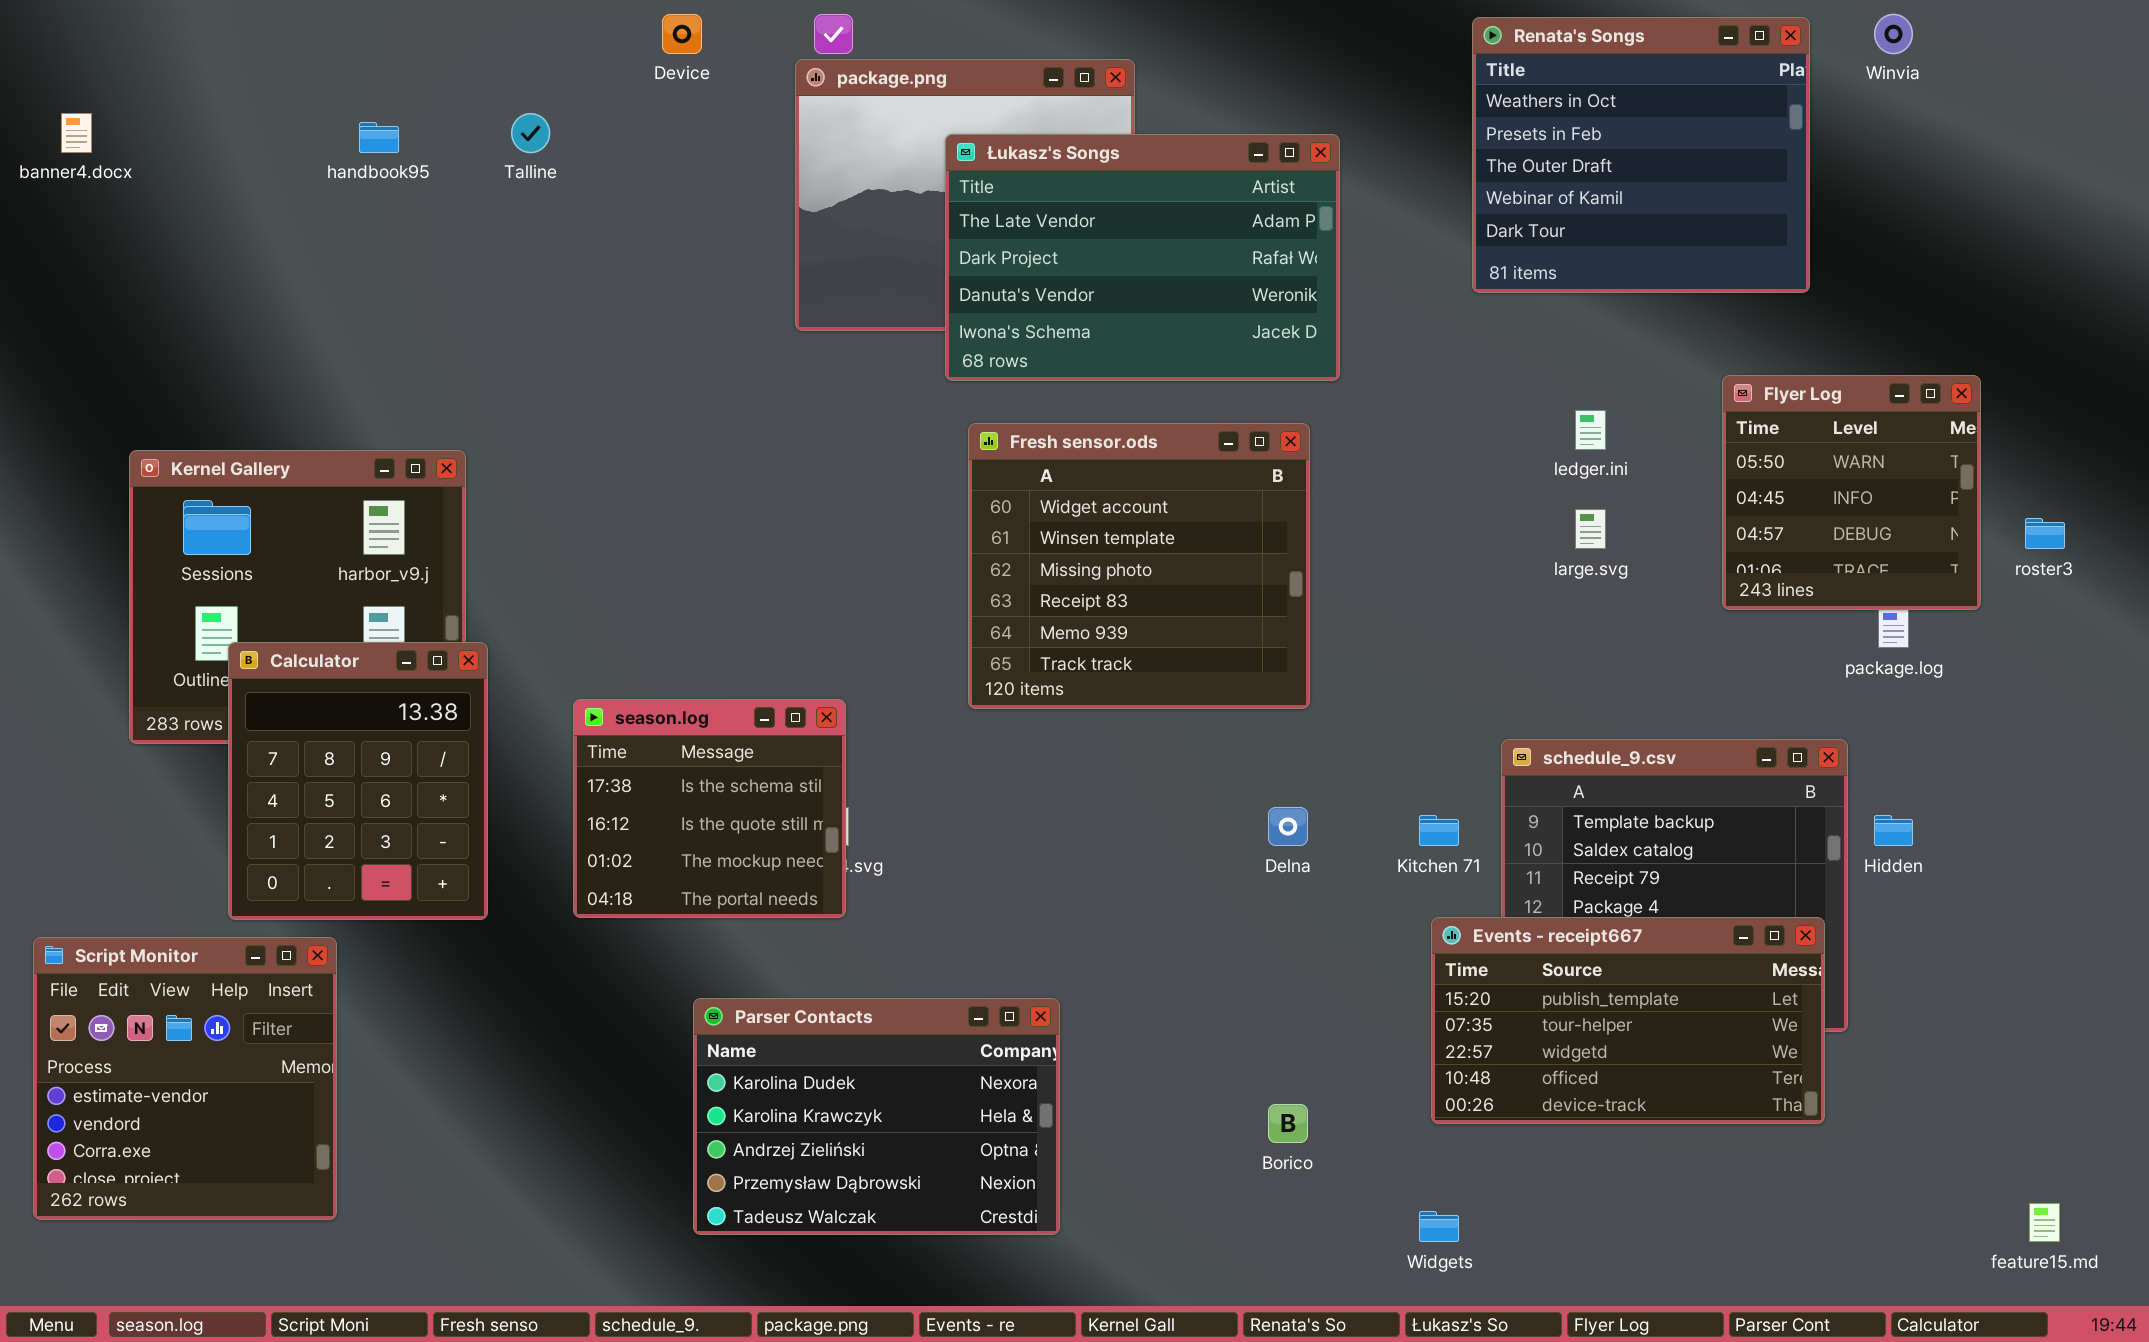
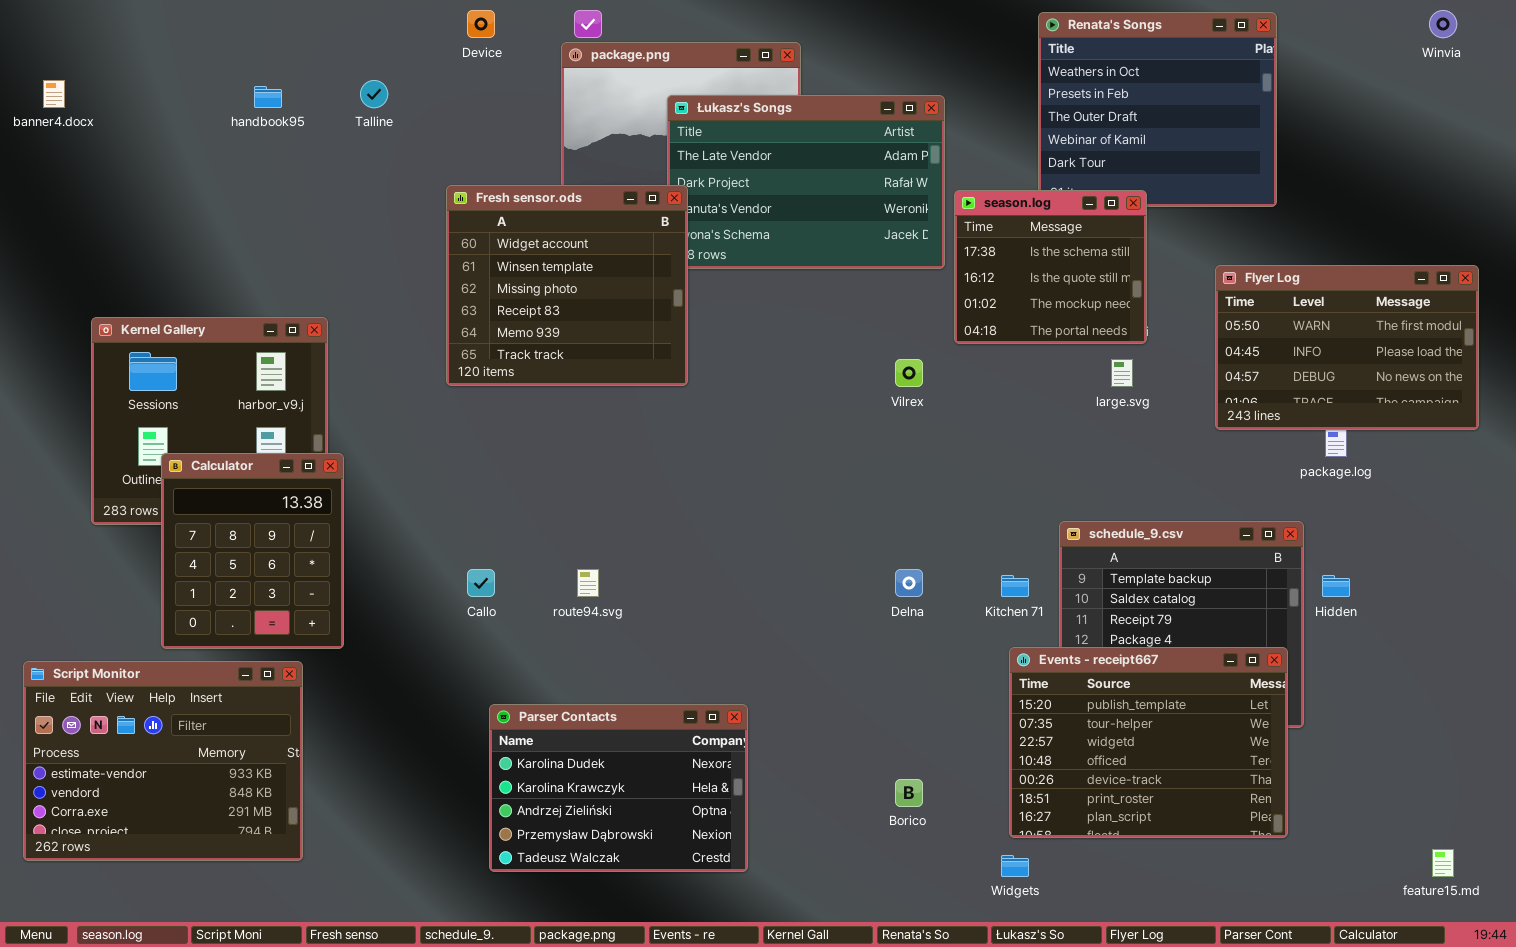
Winvia: [1874,14,1913,54] -> [1429,10,1457,38], moved
Flyer Log: [1722,375,1981,610] -> [1215,265,1479,430], resized
Fresh sensor.ods: [968,423,1310,709] -> [446,185,688,386], moved
season.log: [573,699,846,918] -> [954,190,1147,344], moved
Events - receipt667: [1431,917,1825,1124] -> [1009,647,1288,838], resized
Script Monitor: [33,937,337,1220] -> [23,661,303,861], resized

